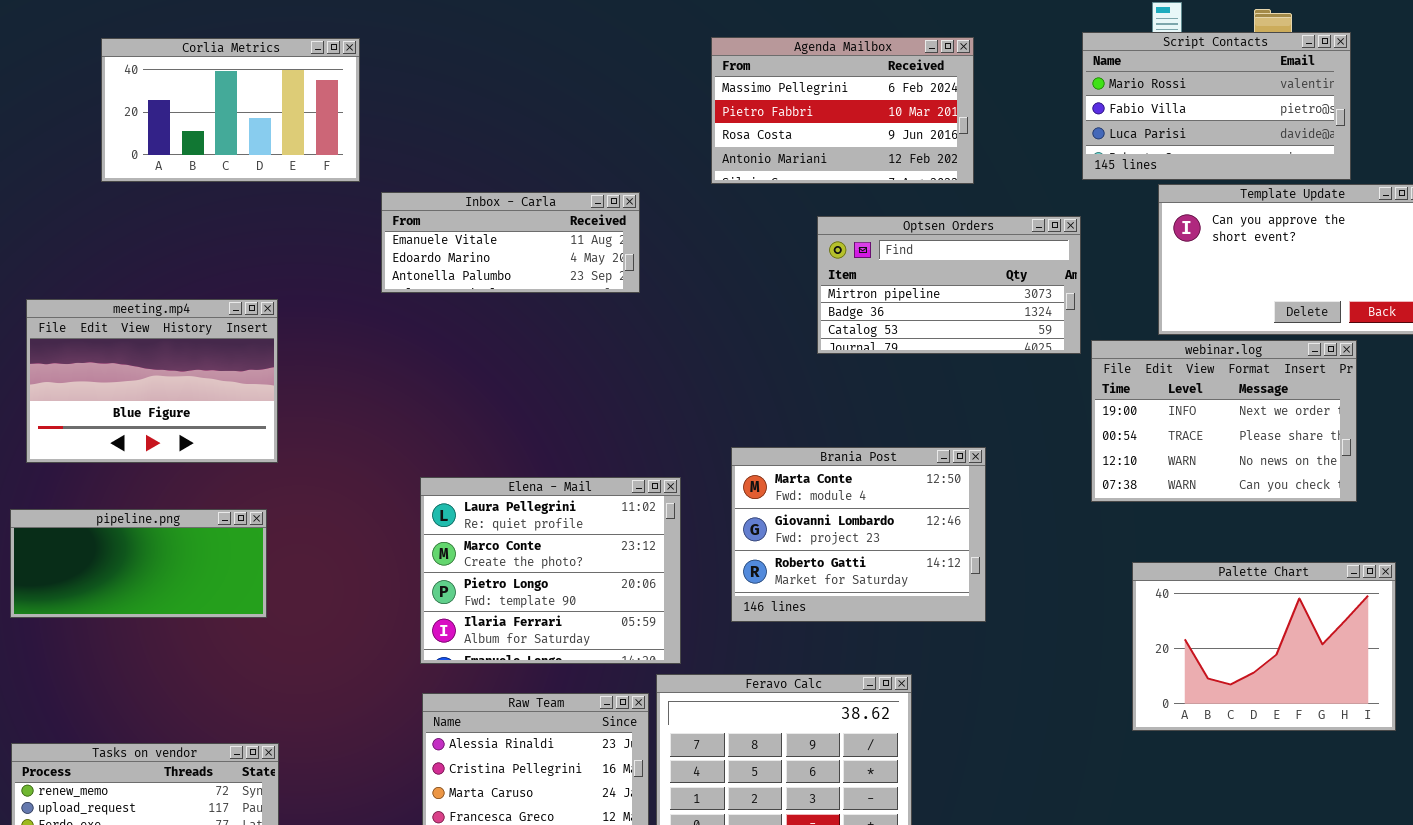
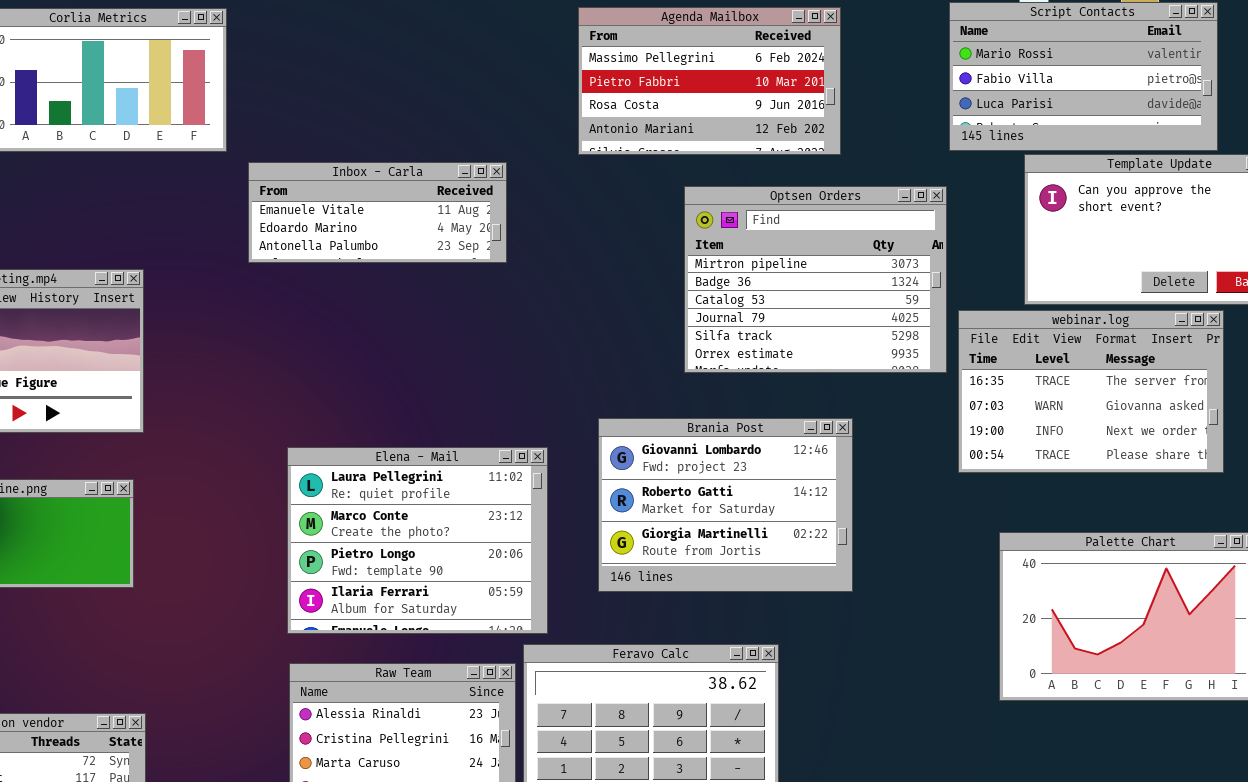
Optsen Orders: [817,216,1081,354] -> [684,186,947,373], resized
webinar.log: [1091,340,1357,502] -> [958,310,1224,473], scrolled up 2 rows
Brania Post: [731,447,986,622] -> [598,418,853,592], scrolled down 1 row

